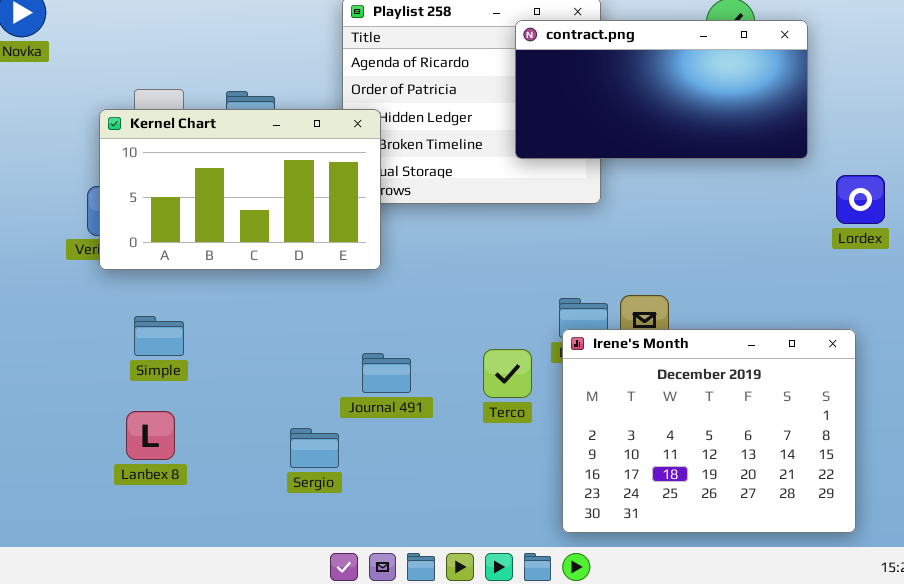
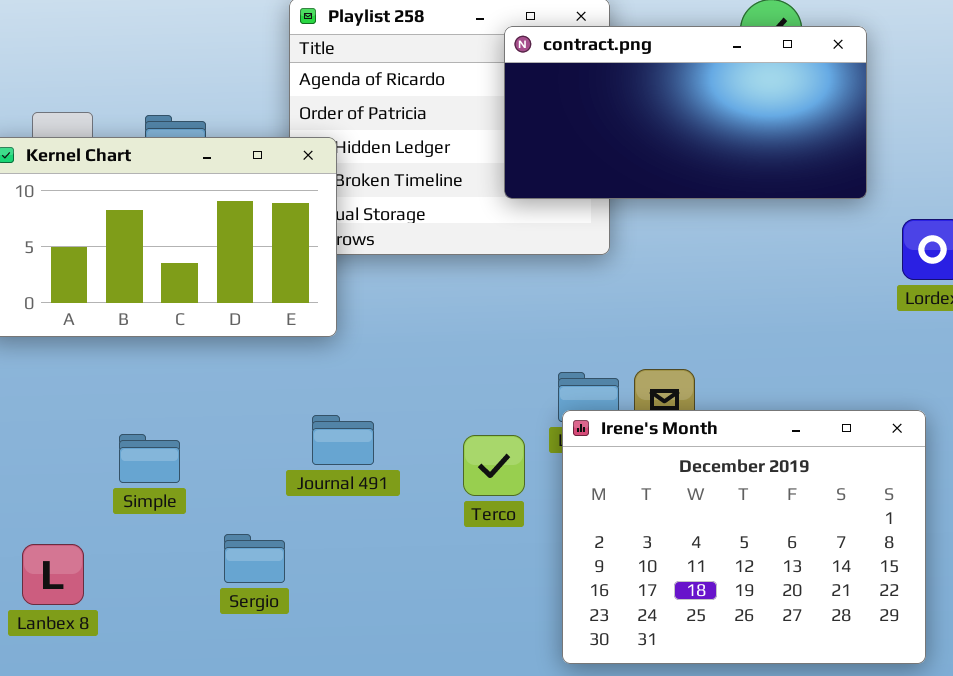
Simple: [134,316,184,356] -> [119,434,180,483], moved
Journal 491: [362,353,411,393] -> [312,415,374,465], moved
Lanbex 8: [126,411,175,460] -> [22,544,84,605], moved

